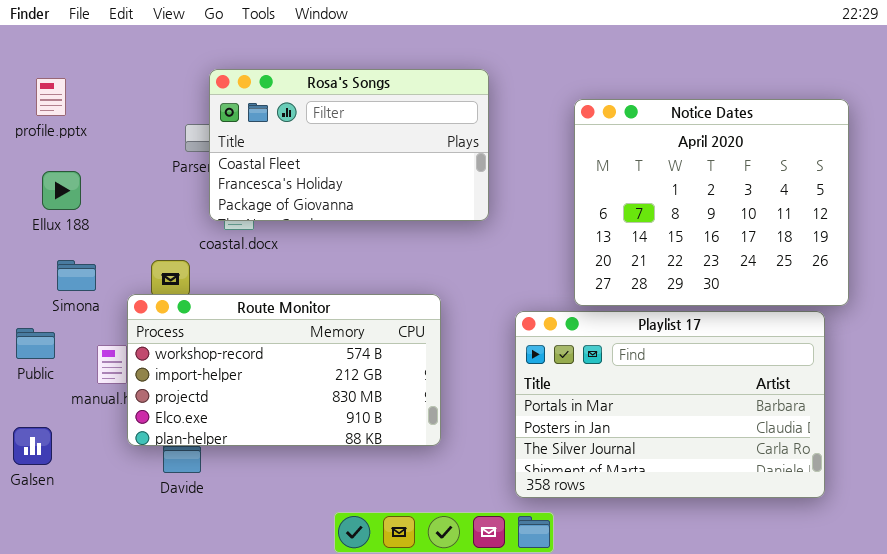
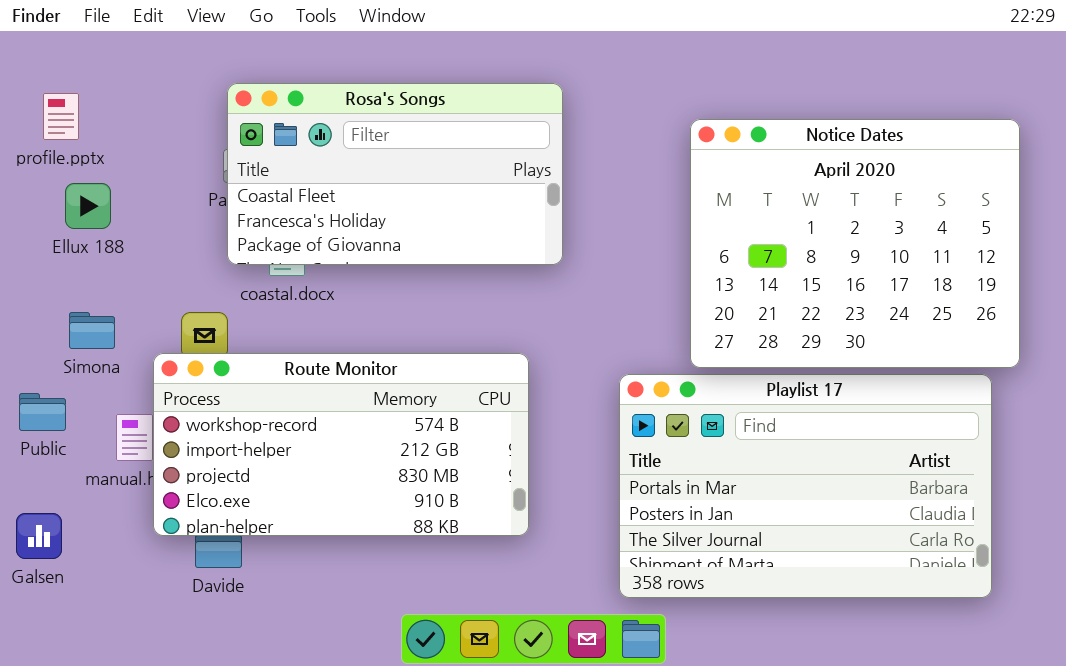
Rosa's Songs: [209,69,489,221] -> [227,83,563,265], moved
Ellux 188: [42,171,81,210] -> [65,183,111,229], moved

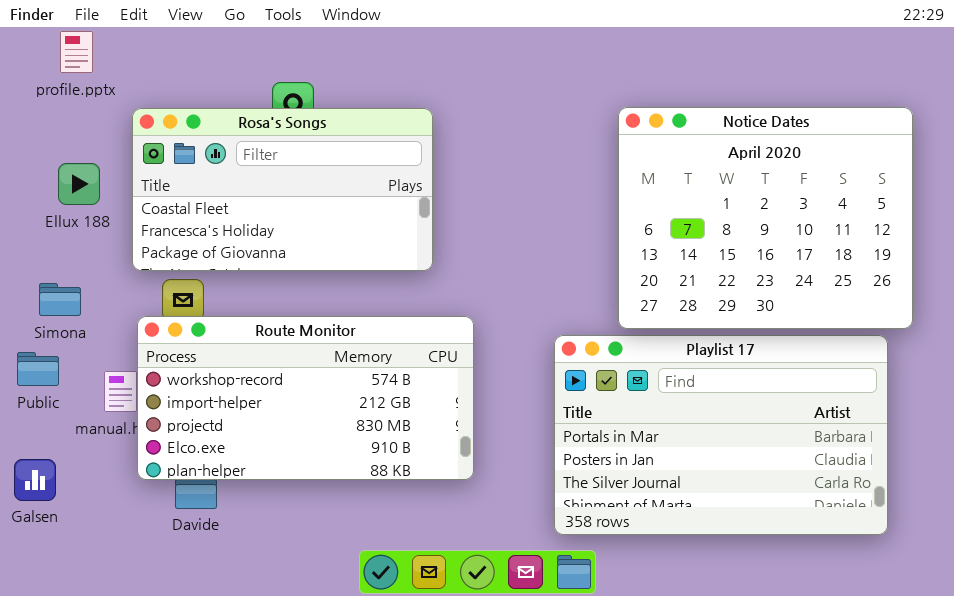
Rosa's Songs: [227,83,563,265] -> [132,108,433,271], moved
profile.pptx: [43,93,79,140] -> [60,31,93,73], moved
Simona: [69,312,115,349] -> [39,283,81,316], moved

